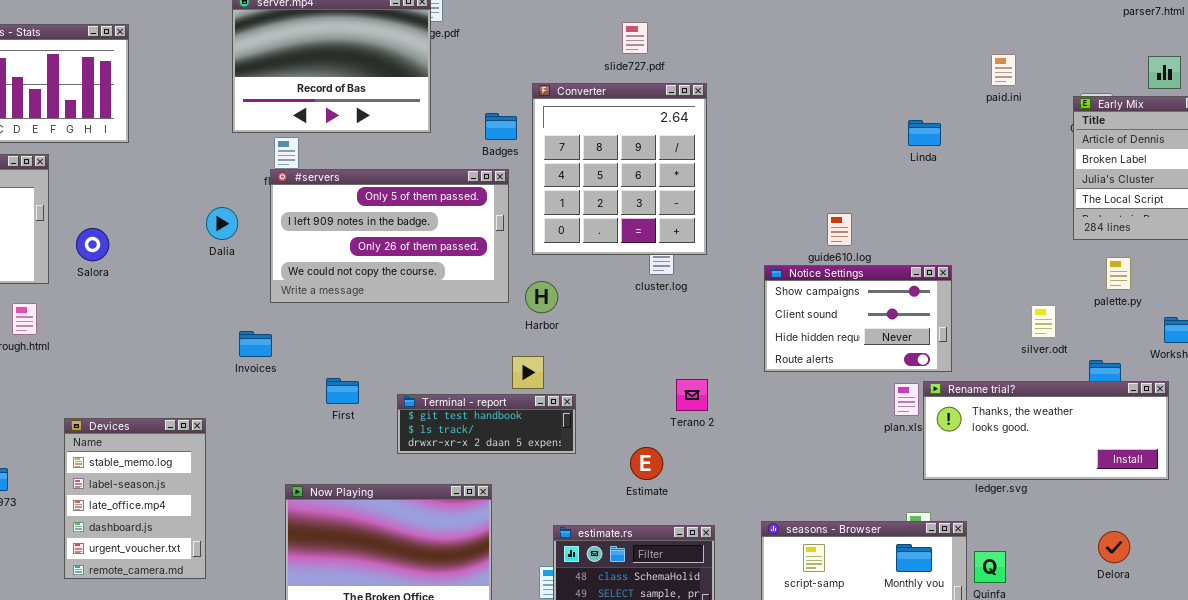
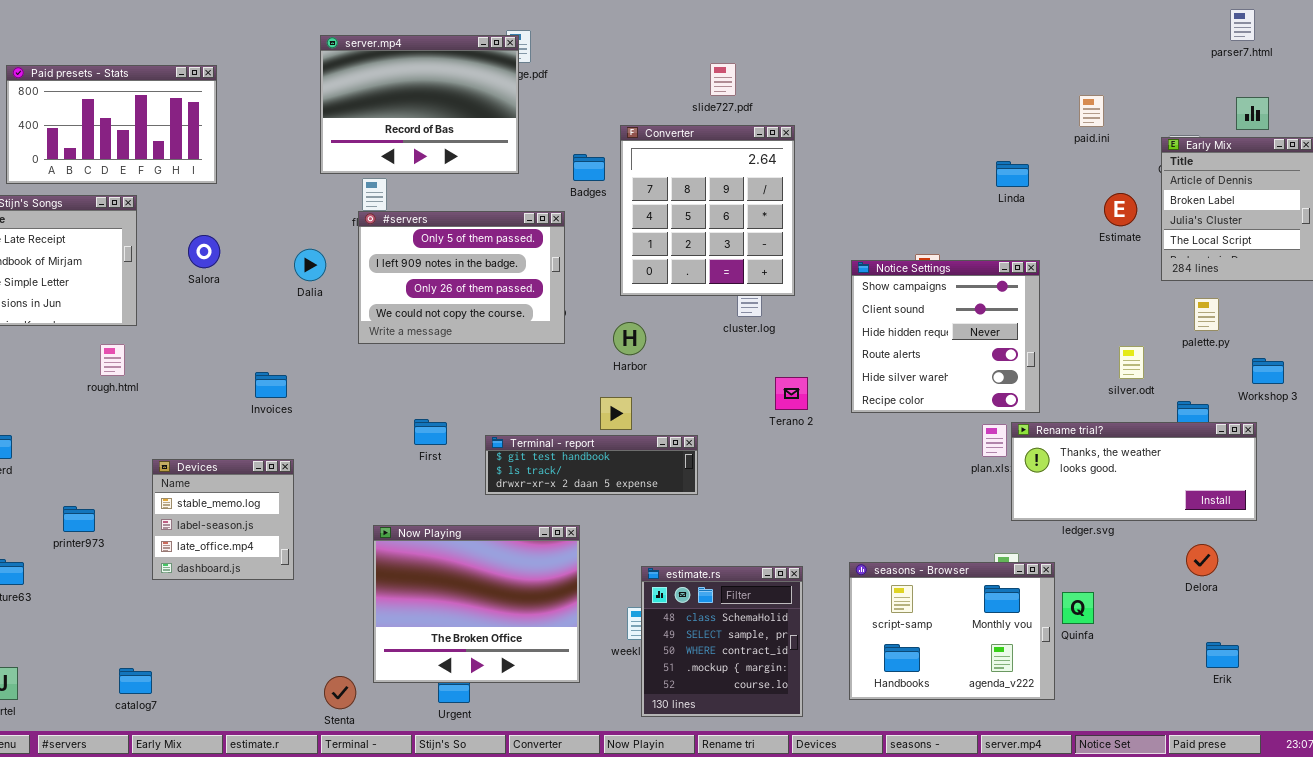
#servers: [270,169,509,303] -> [358,211,565,344], resized
Salora: [76,228,109,261] -> [188,235,220,268], moved
Notice Settings: [764,265,952,372] -> [851,260,1040,413], resized
Invoices: [239,331,272,357] -> [255,372,287,398], moved
Terano 2: [676,379,708,411] -> [775,377,808,410], moved
Terminal - report: [397,394,576,454] -> [485,435,698,495], resized
Devices: [64,418,206,579] -> [152,459,294,580], resized
Estimate: [630,447,663,480] -> [1104,193,1137,226], moved
Delora: [1098,531,1130,563] -> [1186,544,1218,576], moved

